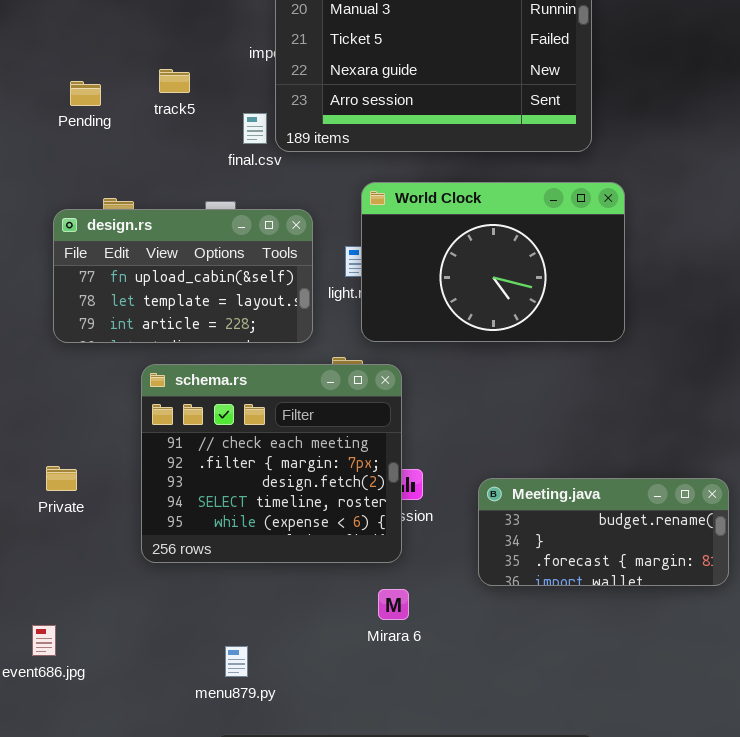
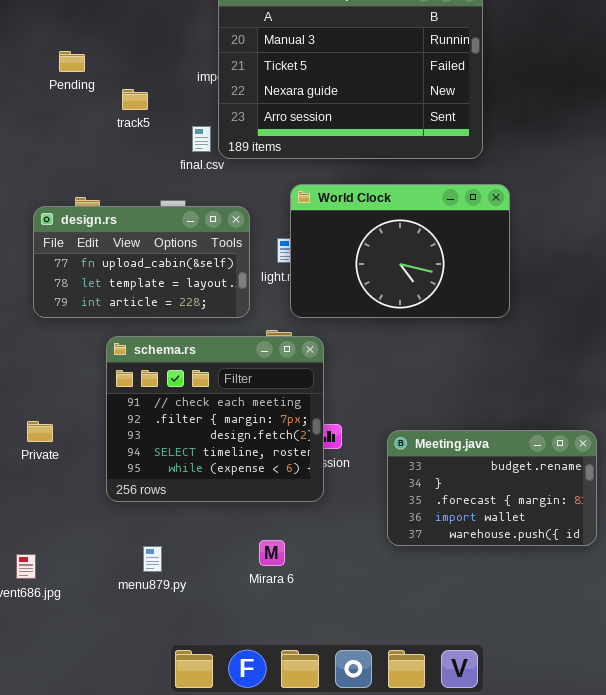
Pending: [70,81,101,106] -> [59,51,85,72], moved
Meeting.java: [478,478,729,586] -> [387,430,597,546], resized
Mirara 6: [378,589,409,620] -> [259,540,285,566], moved
menu879.py: [225,646,248,677] -> [143,546,162,572], moved

